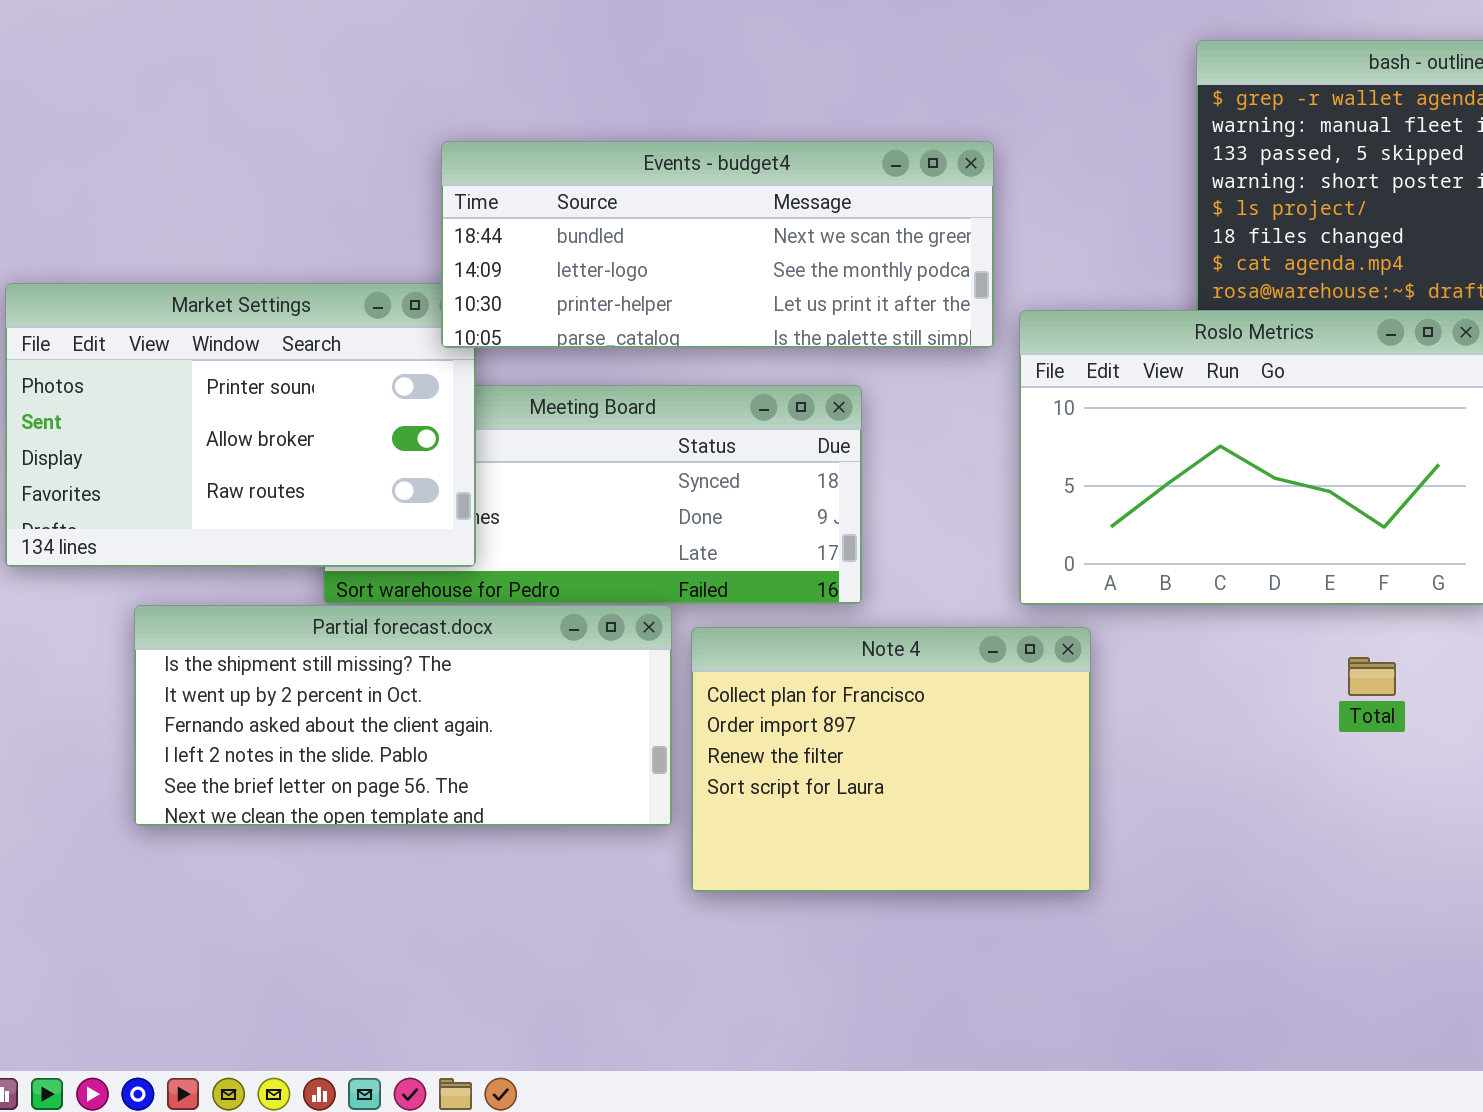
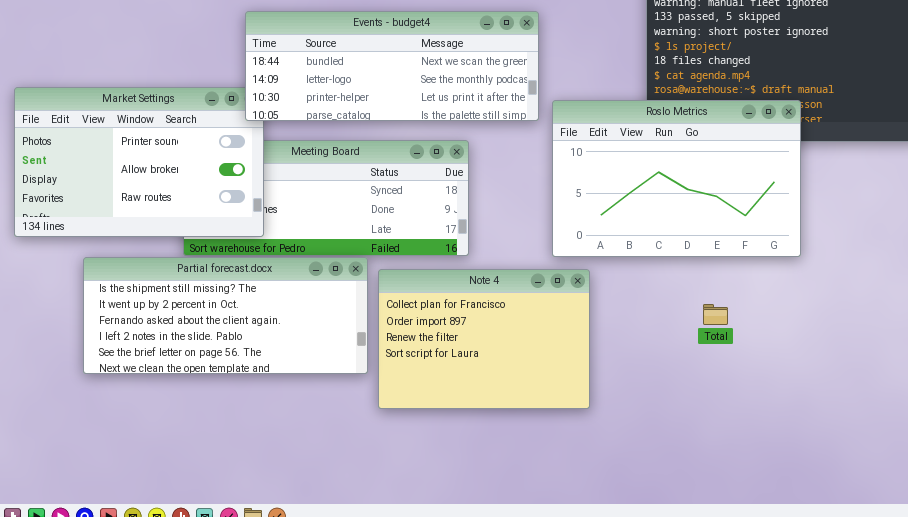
Total: [1348,657,1396,696] -> [703,304,728,325], moved

